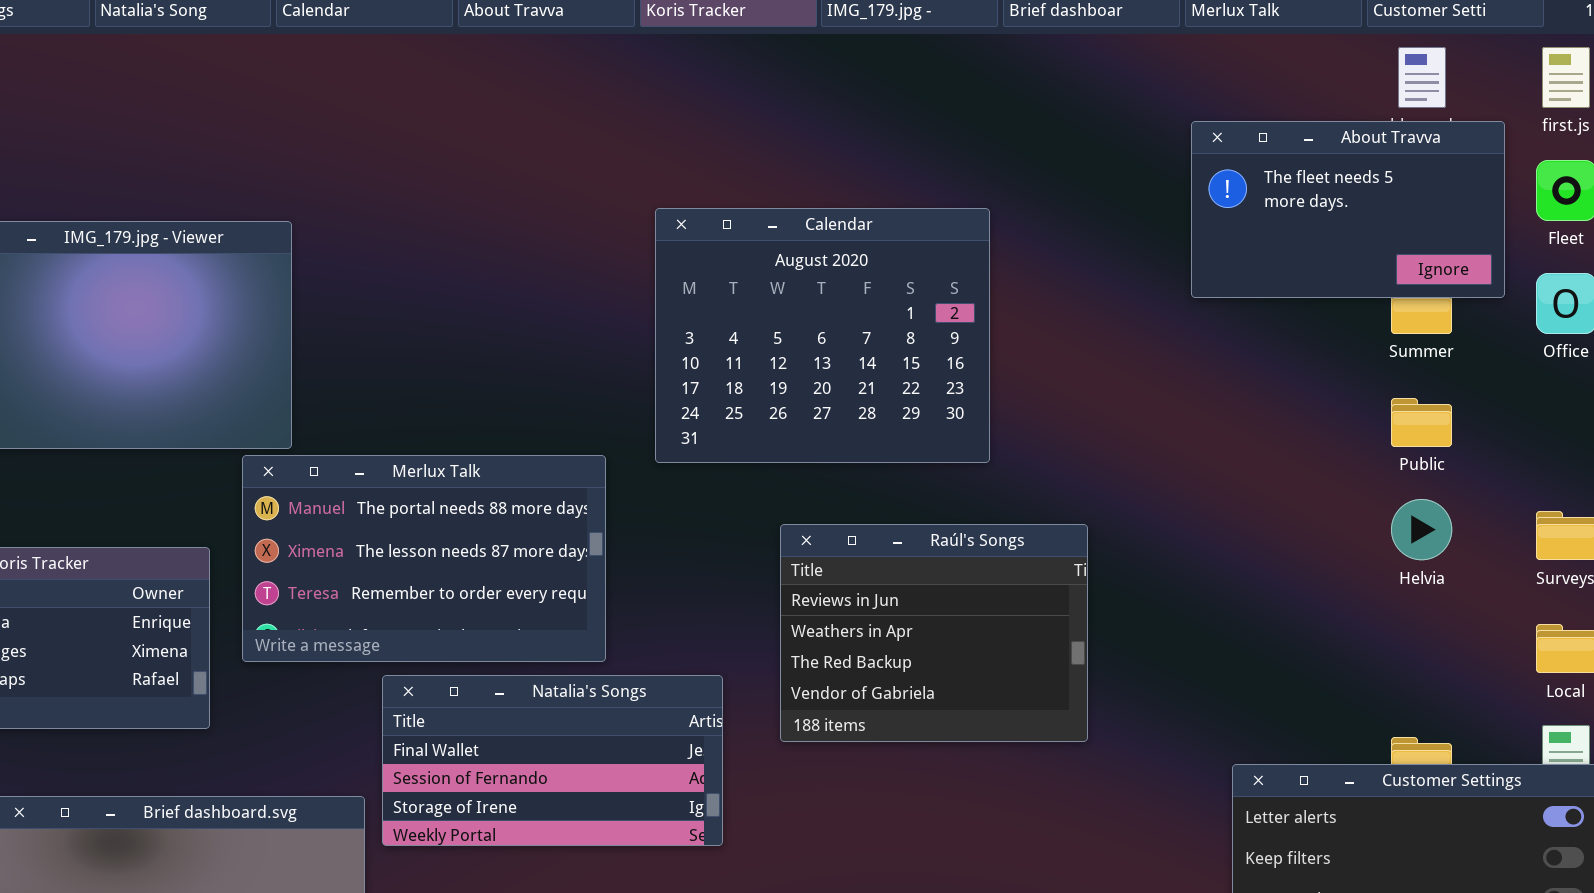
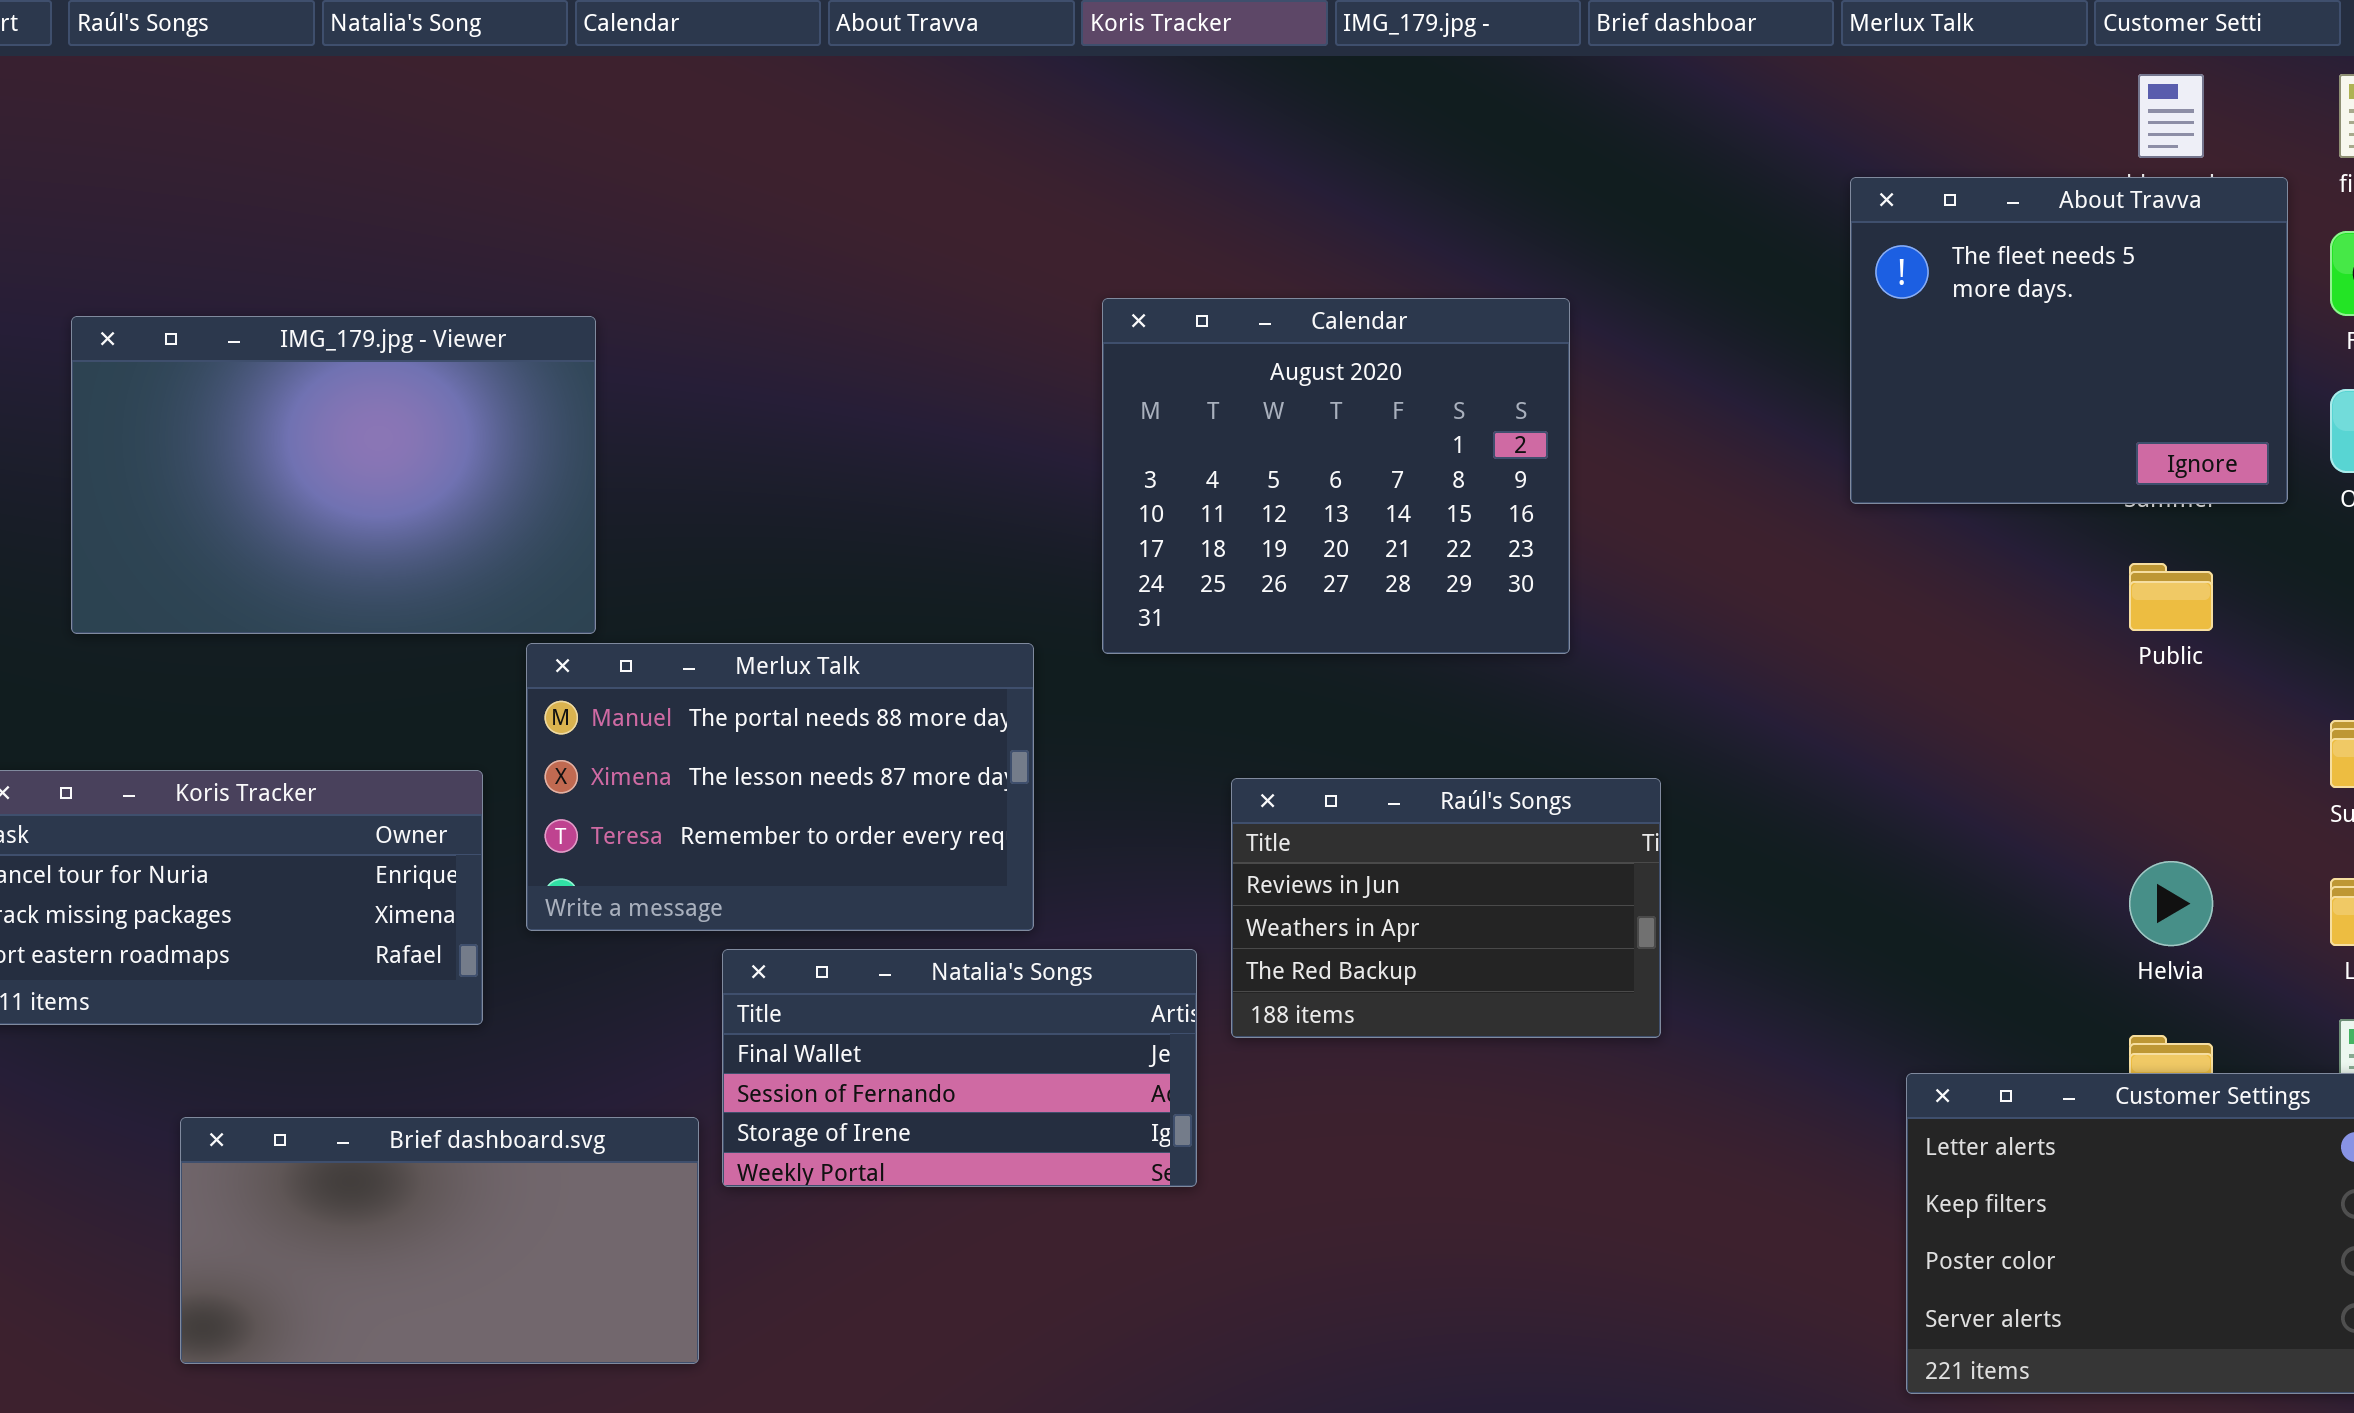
About Travva: [1191,121,1505,298] -> [1850,177,2288,504], resized
Helvia: [1391,499,1452,560] -> [2129,861,2213,946], moved
Raúl's Songs: [780,524,1088,742] -> [1231,778,1661,1038], moved, resized

